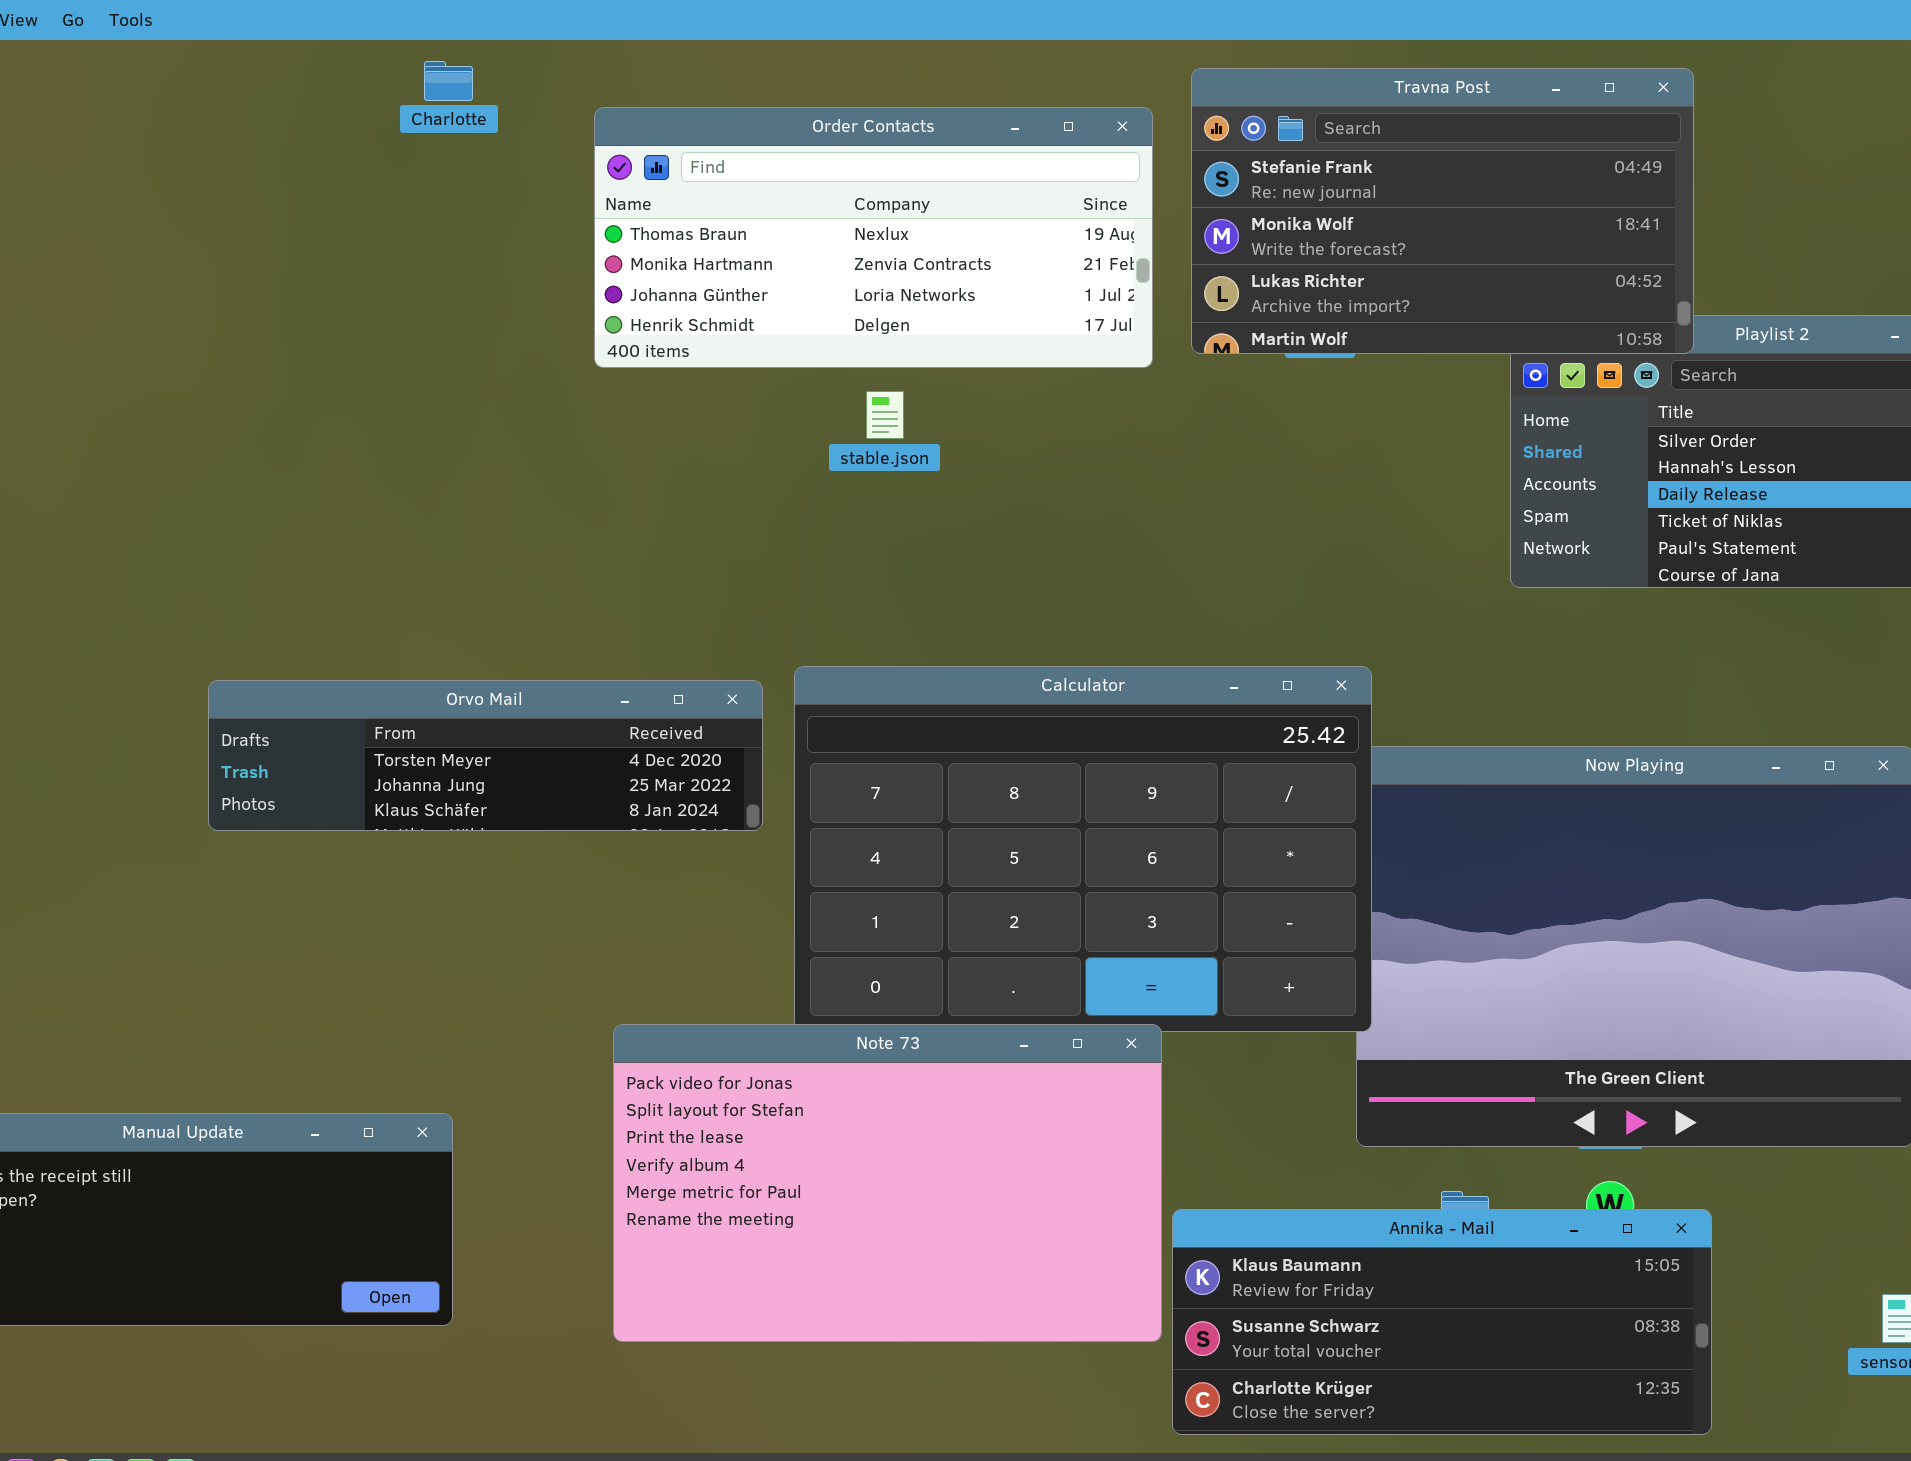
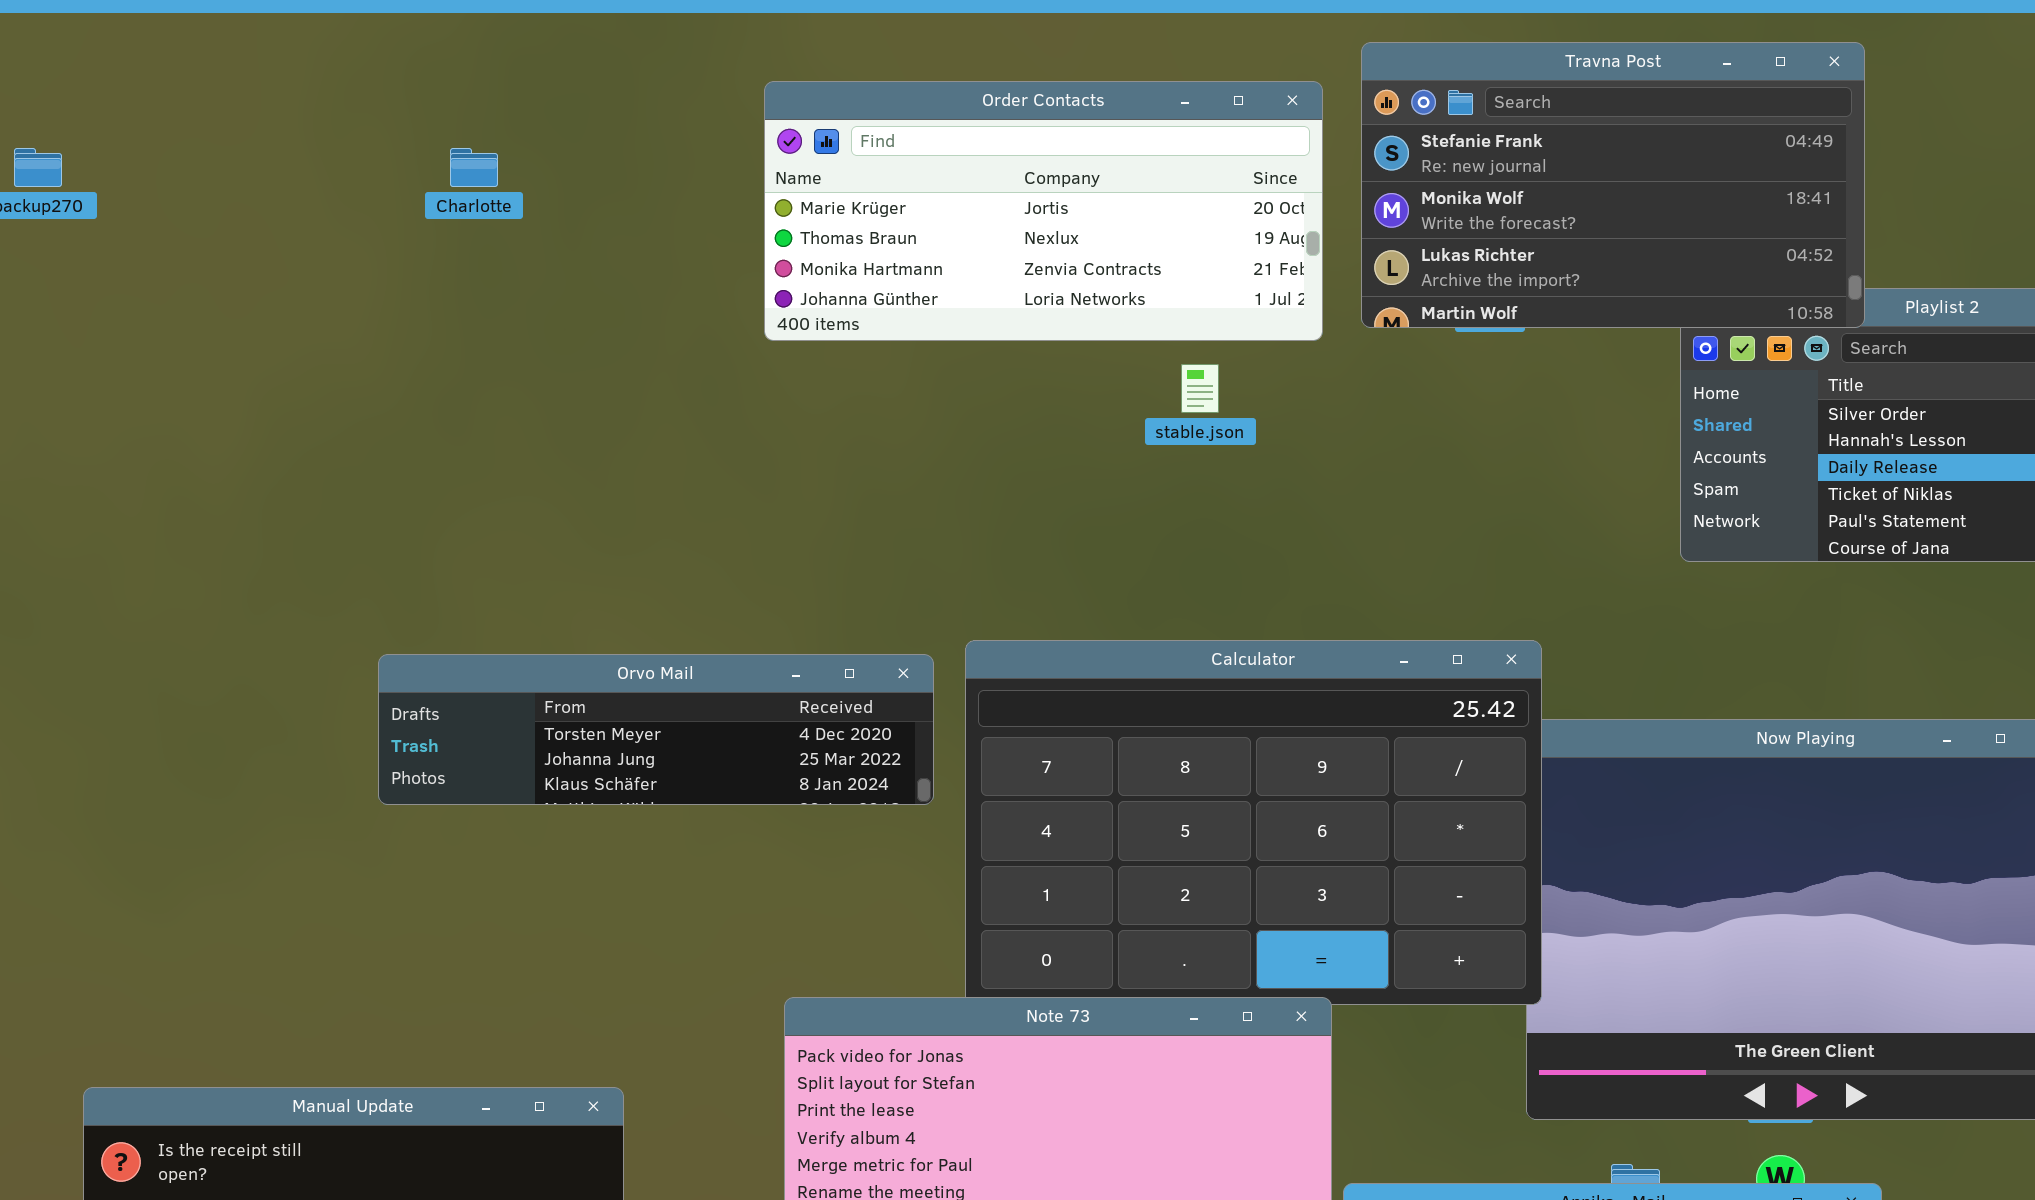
Charlotte: [424,61,473,101] -> [450,148,498,187], moved
Order Contacts: [594,107,1153,368] -> [764,81,1323,341], scrolled up 1 row
stable.json: [866,391,904,439] -> [1181,364,1219,413], moved

